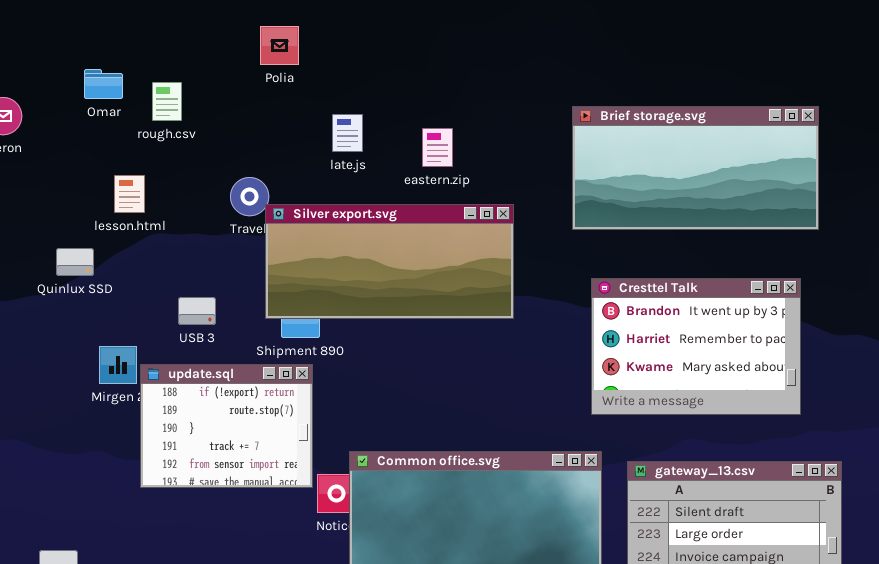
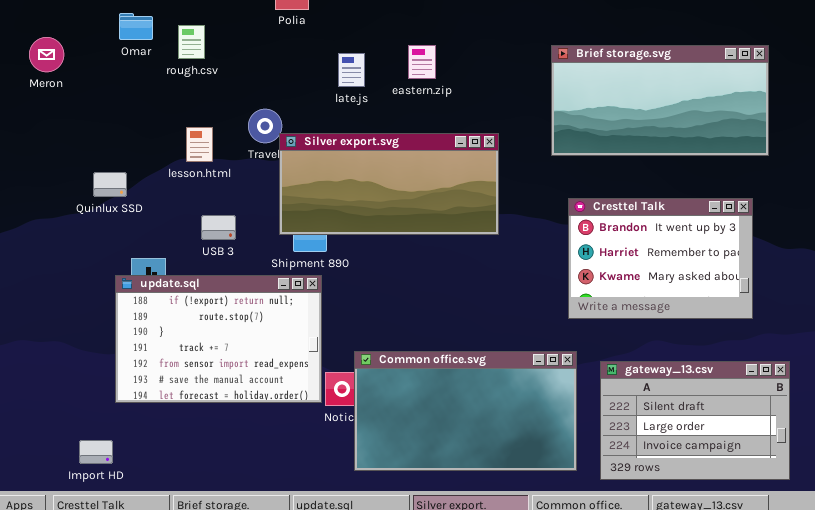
eastern.zip: [422,128,453,167] -> [408,45,436,79], moved
lesson.html: [114,175,145,213] -> [186,127,213,162], moved
update.sql: [140,364,313,488] -> [115,275,322,403], resized

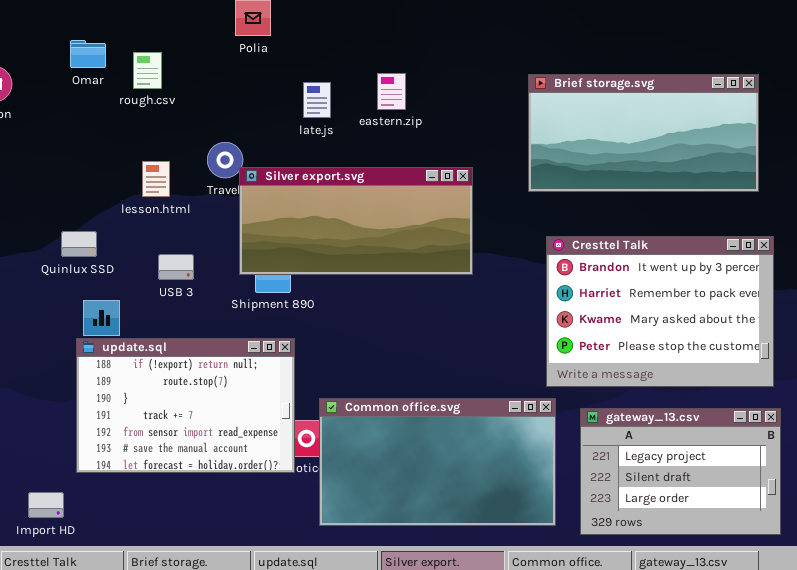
Quinlux SSD: [93,172,127,197] -> [61,231,97,257], moved
Cresttel Talk: [568,198,753,319] -> [546,236,774,387], resized
update.sql: [115,275,322,403] -> [76,338,295,473], moved
gateway_13.csv: [600,361,790,480] -> [580,408,781,535], scrolled up 1 row

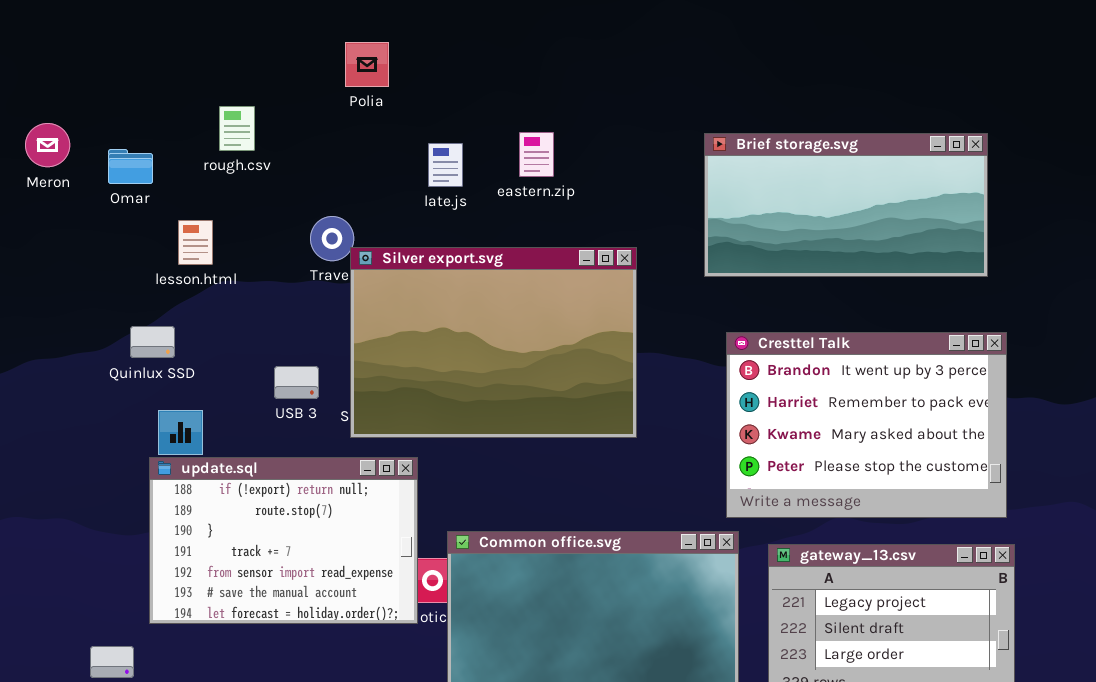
Omar: [70,40,106,68] -> [108,149,153,184], moved
lesson.html: [142,161,170,197] -> [178,220,213,265], moved
Silver export.svg: [239,167,473,275] -> [350,247,637,438], resized
USB 3: [158,254,194,280] -> [274,366,319,399], moved

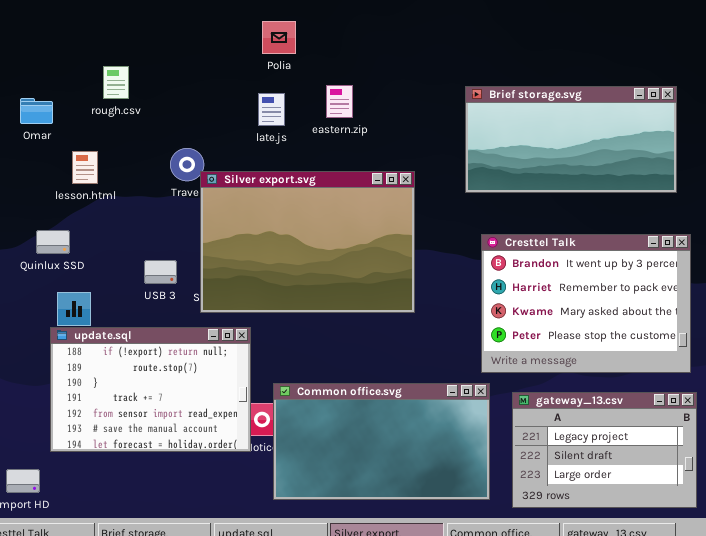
Polia: [345,42,389,87] -> [262,21,296,54], moved

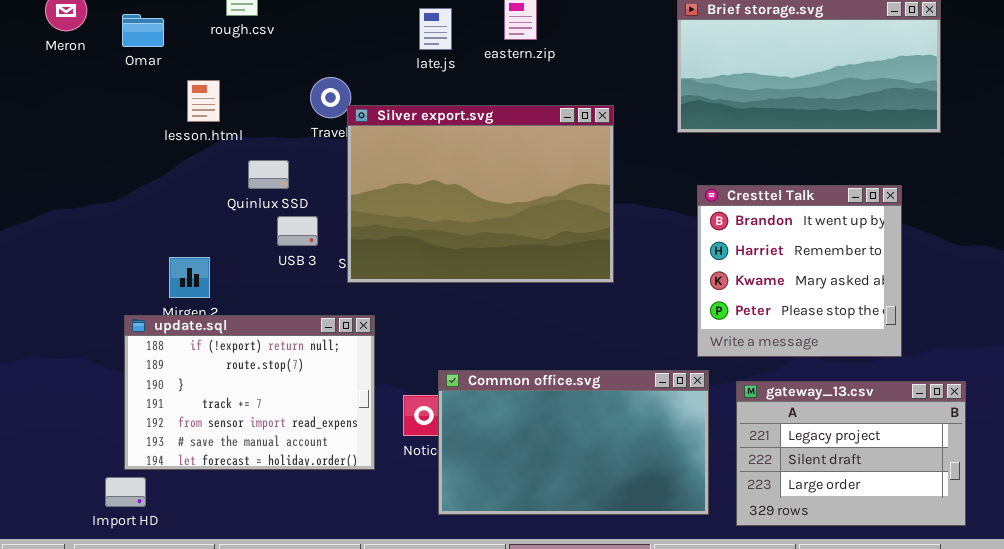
Quinlux SSD: [36,230,70,254] -> [248,160,289,189], moved
Cresttel Talk: [481,234,691,373] -> [697,185,902,357], resized
update.sql: [50,327,251,452] -> [124,315,375,470], moved

